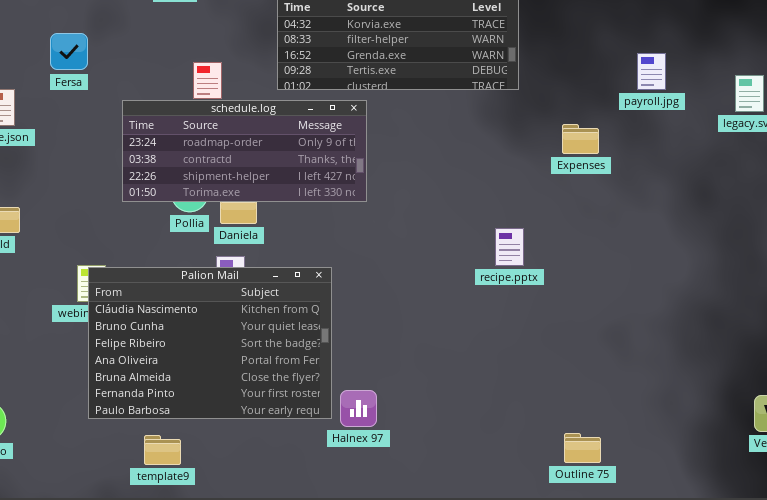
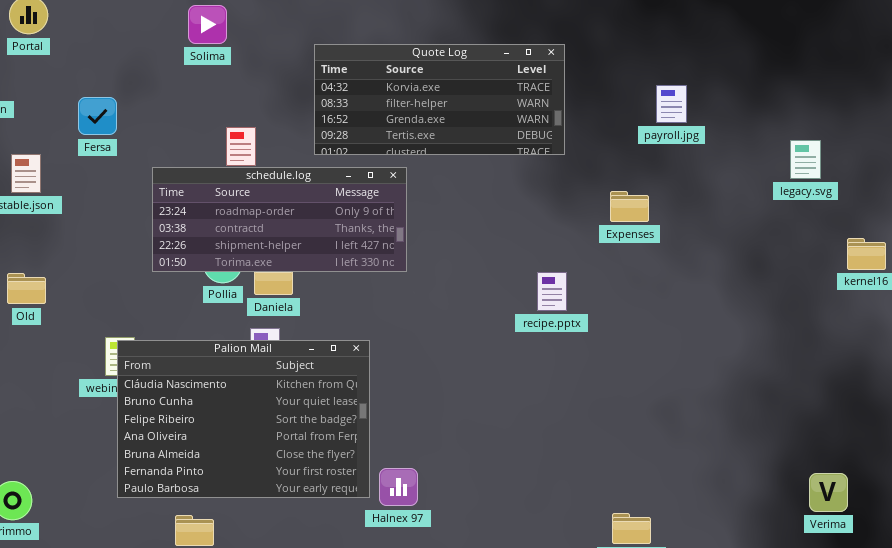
payroll.jpg: [637,53,666,90] -> [656,85,687,123], moved
recipe.pptx: [495,228,524,266] -> [537,272,567,311], moved

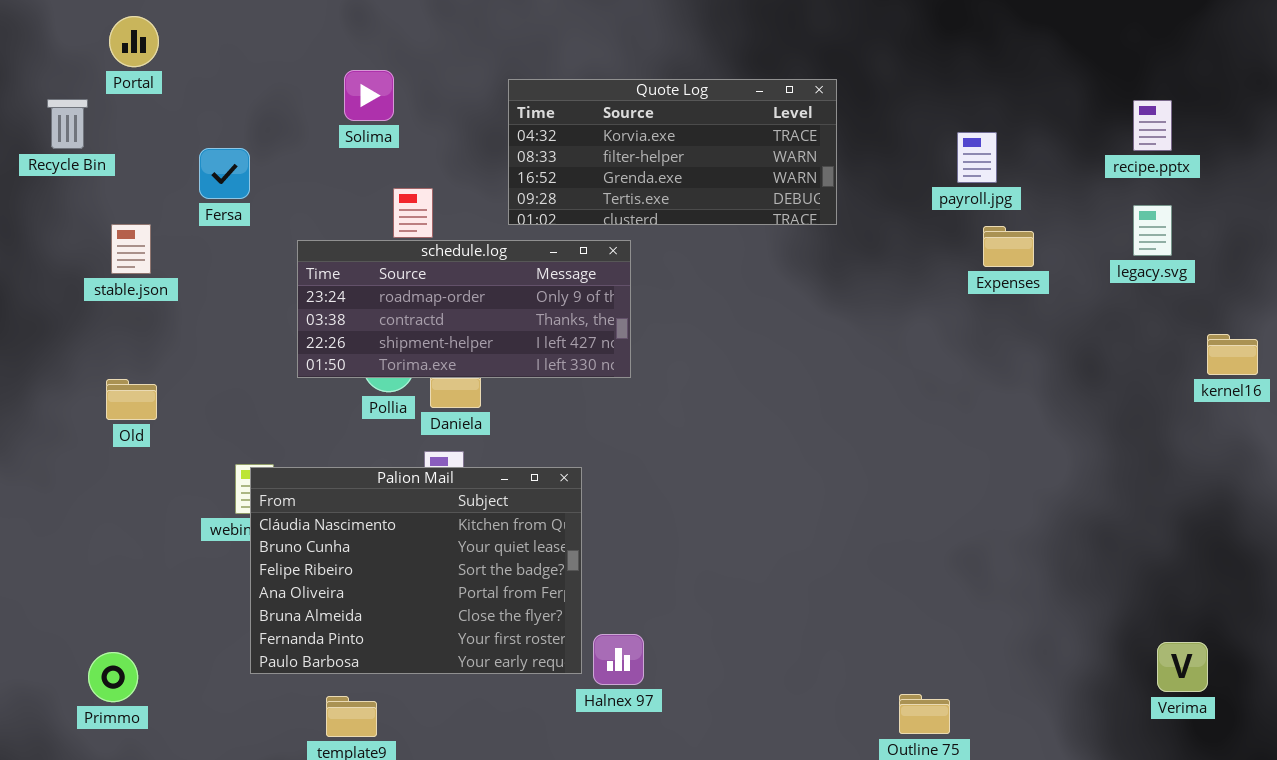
Solima: [188,5,227,44] -> [344,70,394,121], moved
Expenses: [610,191,649,222] -> [983,226,1034,267], moved
recipe.pptx: [537,272,567,311] -> [1133,100,1172,151], moved

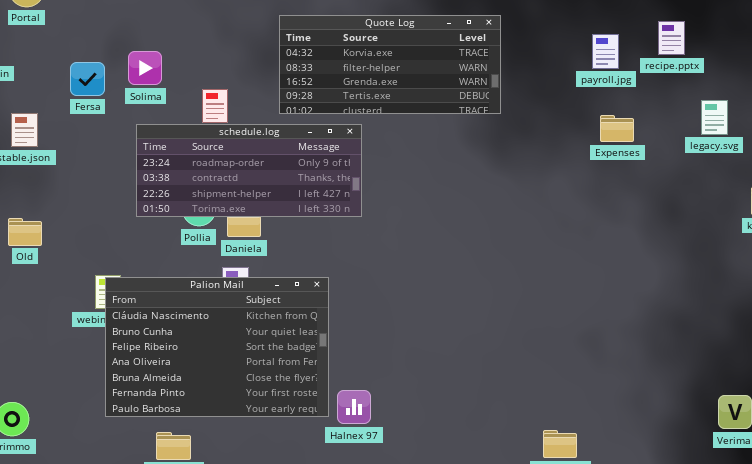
Solima: [344,70,394,121] -> [128,51,162,85], moved
recipe.pptx: [1133,100,1172,151] -> [658,21,685,55], moved
payroll.jpg: [957,132,997,183] -> [592,34,619,69], moved

